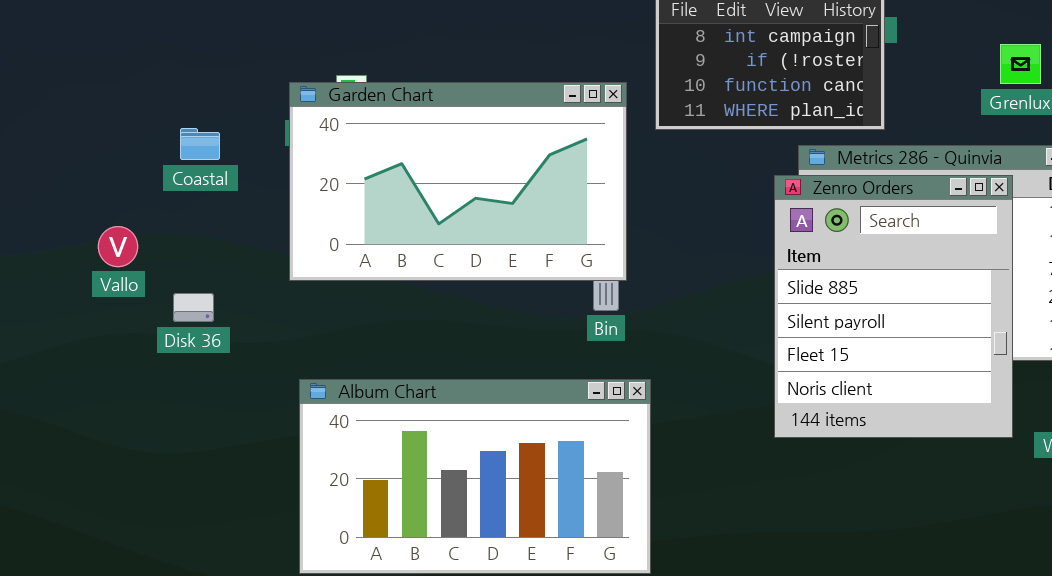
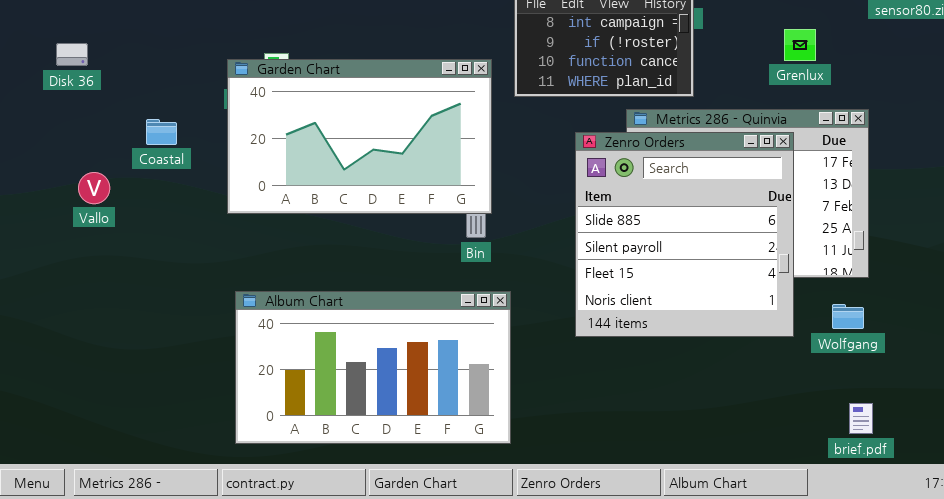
Coastal: [180,128,220,160] -> [146,119,177,145], moved
Zenro Orders: [774,175,1013,438] -> [575,132,794,337], resized
Disk 36: [173,293,214,322] -> [56,43,88,66], moved

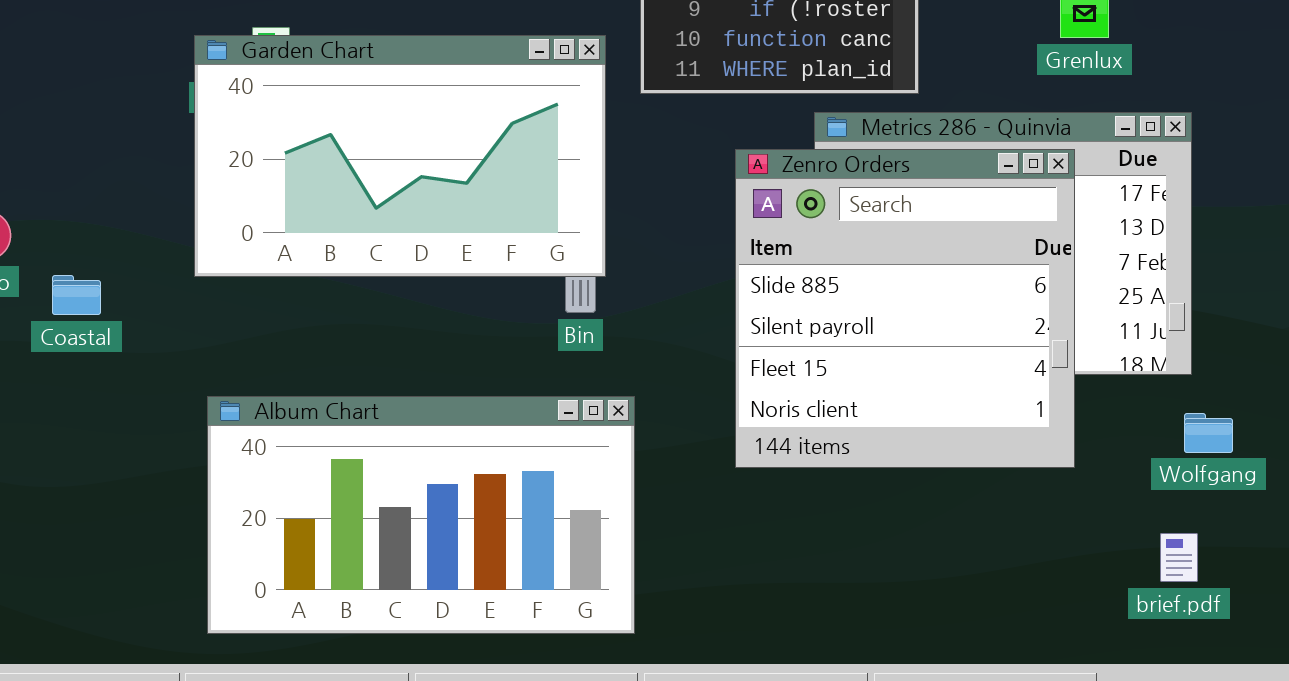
Coastal: [146,119,177,145] -> [52,275,101,315], moved
Wolfgang: [832,304,864,329] -> [1184,413,1233,453], moved
brief.pdf: [849,403,873,434] -> [1160,533,1198,582], moved

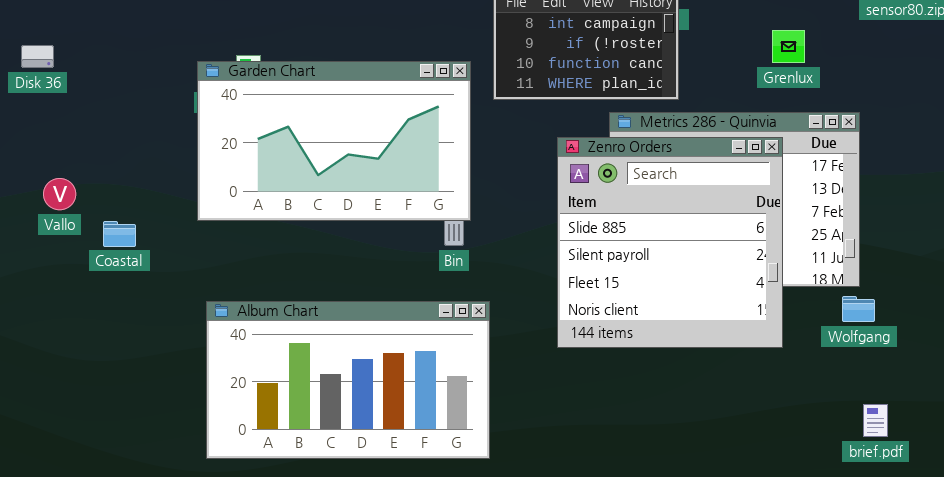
Wolfgang: [1184,413,1233,453] -> [842,296,875,322], moved
brief.pdf: [1160,533,1198,582] -> [863,404,888,437], moved

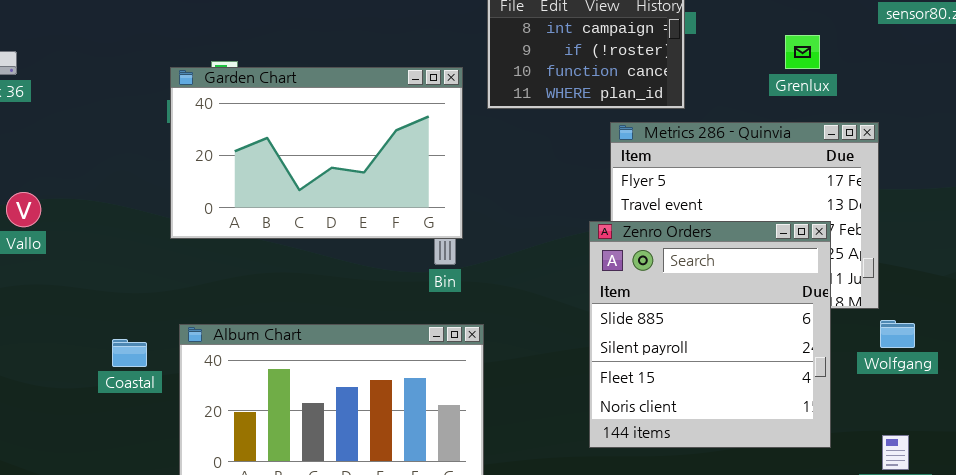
Zenro Orders: [557,137,783,348] -> [589,221,831,448], moved
Coastal: [103,221,136,247] -> [112,339,147,367], moved
Wolfgang: [842,296,875,322] -> [880,320,915,348], moved

